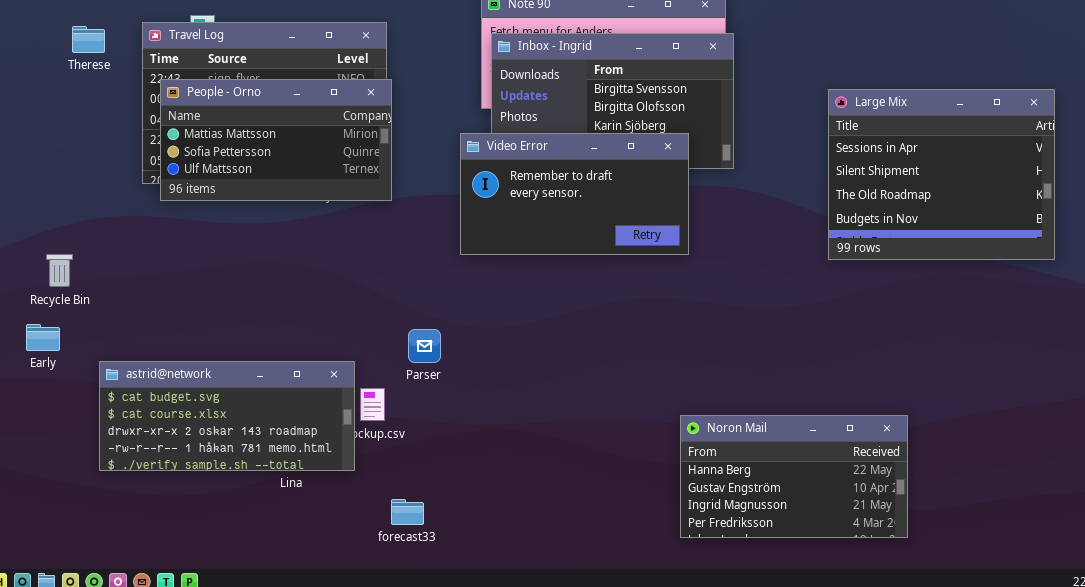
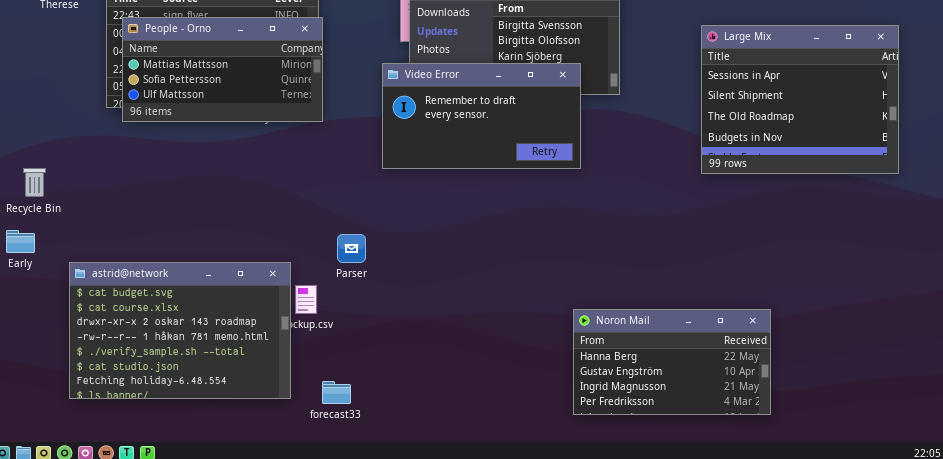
astrid@network: [99,361,355,471] -> [69,262,291,399], resized

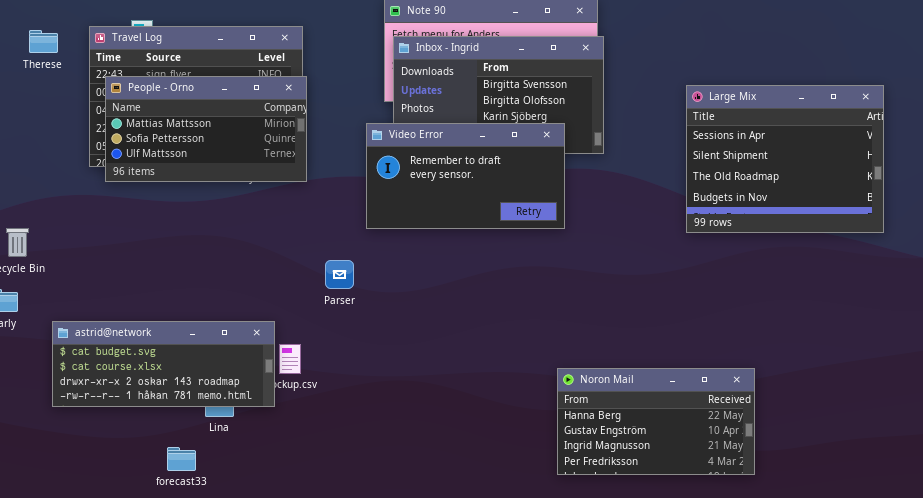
Parser: [337,234,366,263] -> [325,260,354,289], moved
astrid@network: [69,262,291,399] -> [52,321,275,407], resized
forecast33: [322,381,351,404] -> [167,447,196,471], moved

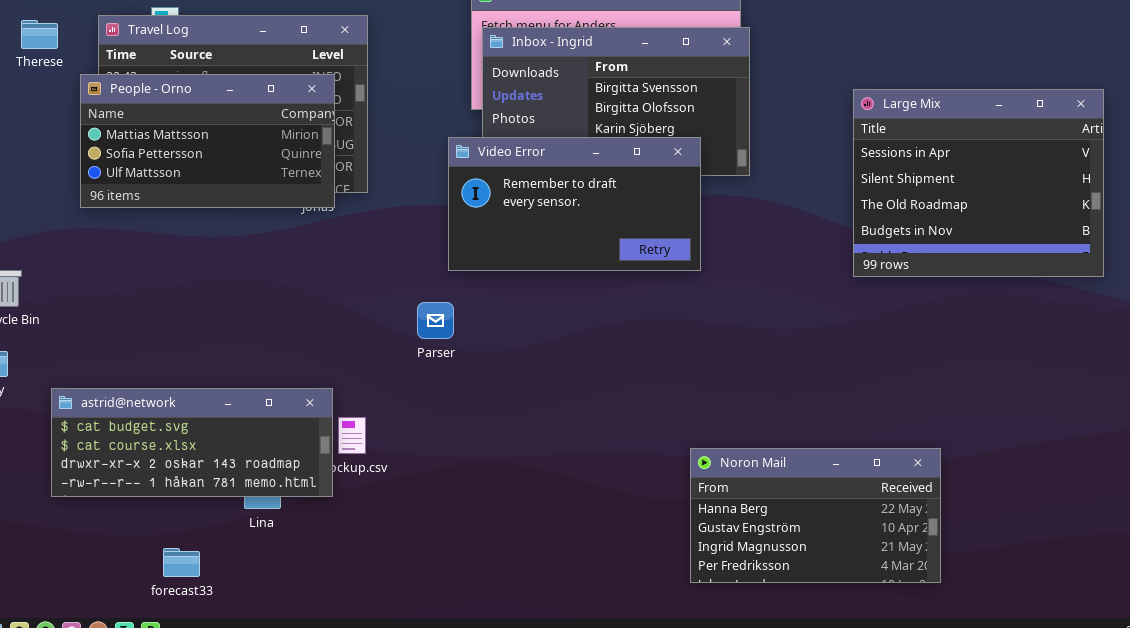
People - Orno: [105,76,307,182] -> [80,74,335,208], moved
Parser: [325,260,354,289] -> [417,302,454,339], moved
forecast33: [167,447,196,471] -> [163,548,200,577], moved

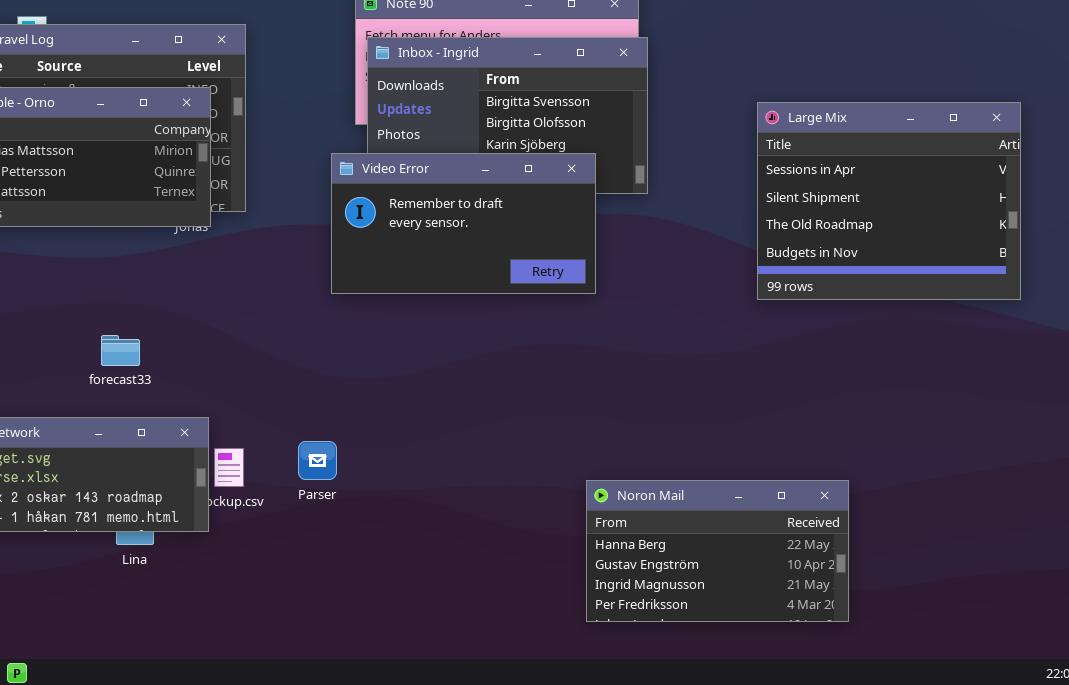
Parser: [417,302,454,339] -> [298,441,337,480], moved
forecast33: [163,548,200,577] -> [101,335,140,366], moved

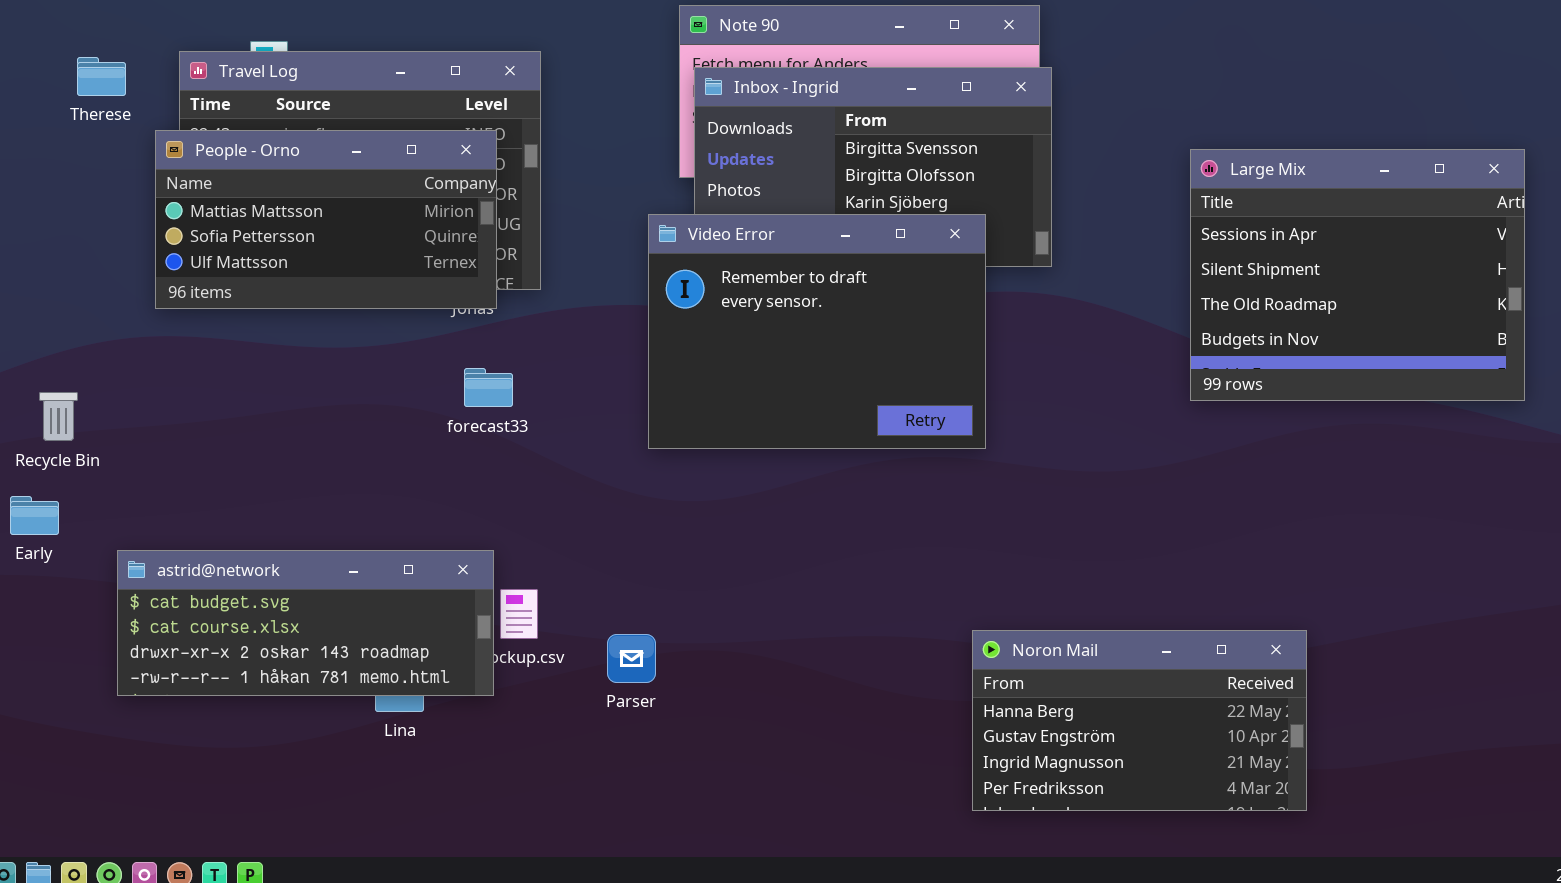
Video Error: [331,153,596,294] -> [648,214,986,449], resized
forecast33: [101,335,140,366] -> [464,368,513,407], moved
Parser: [298,441,337,480] -> [607,634,656,683], moved

